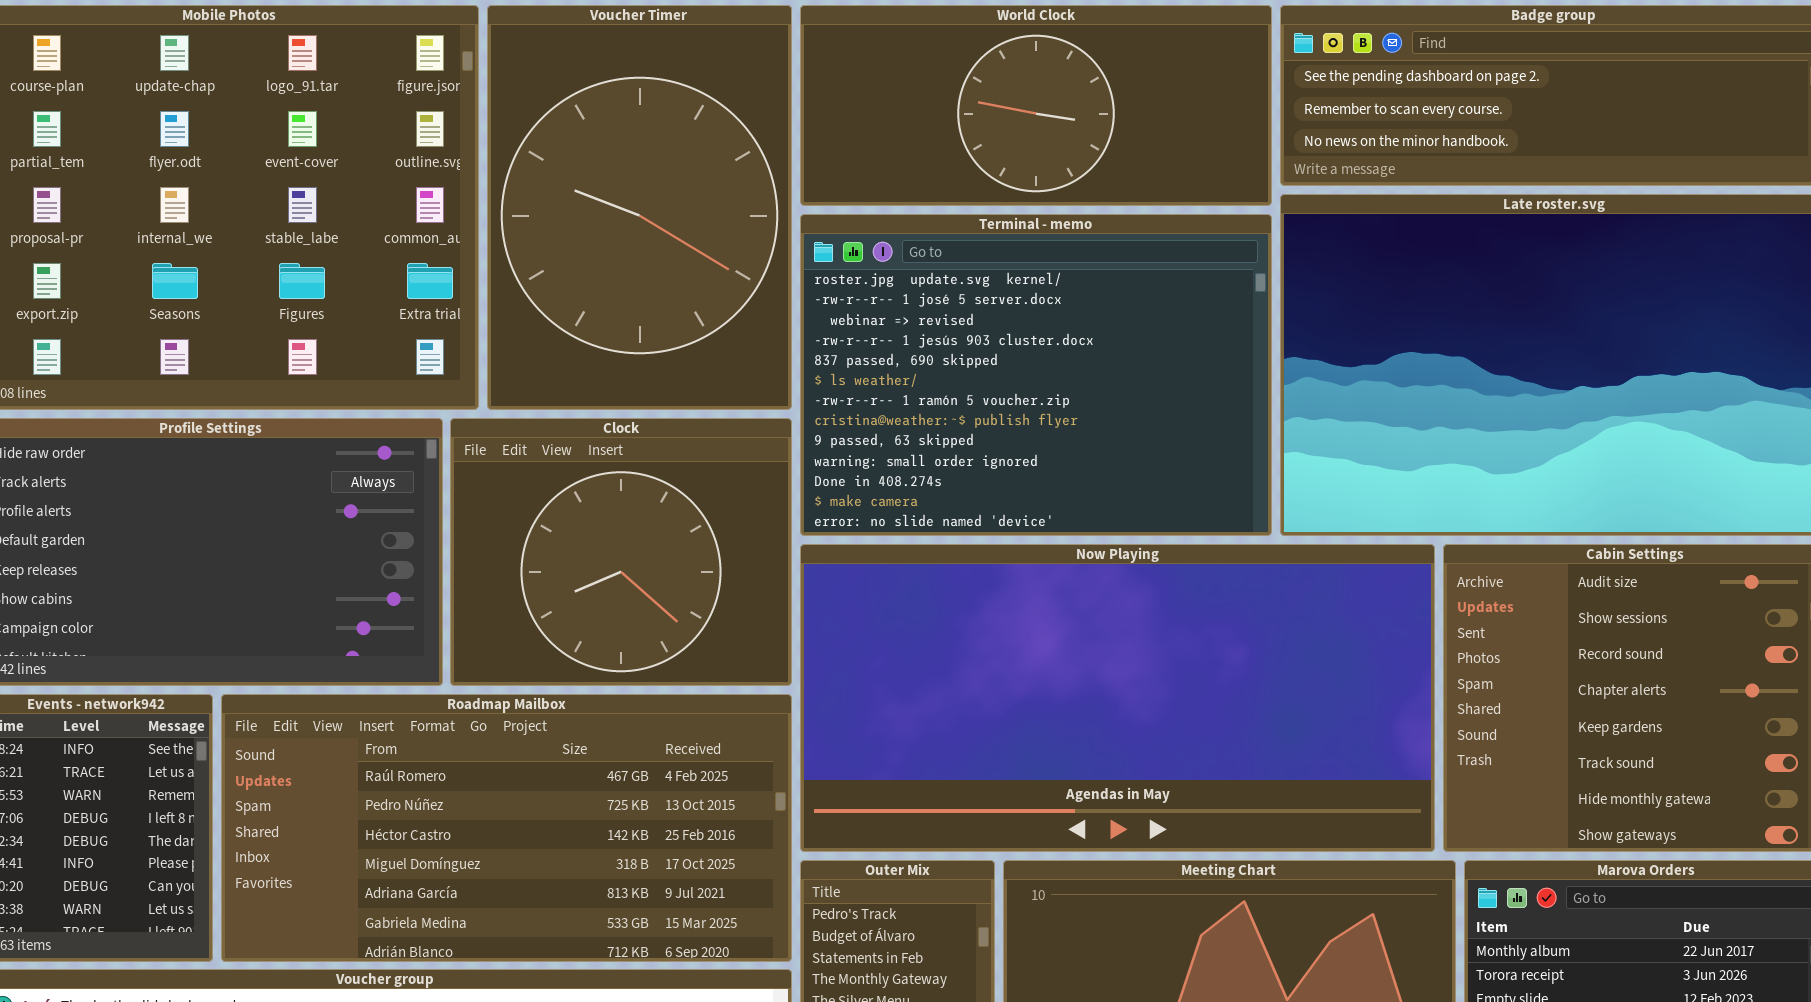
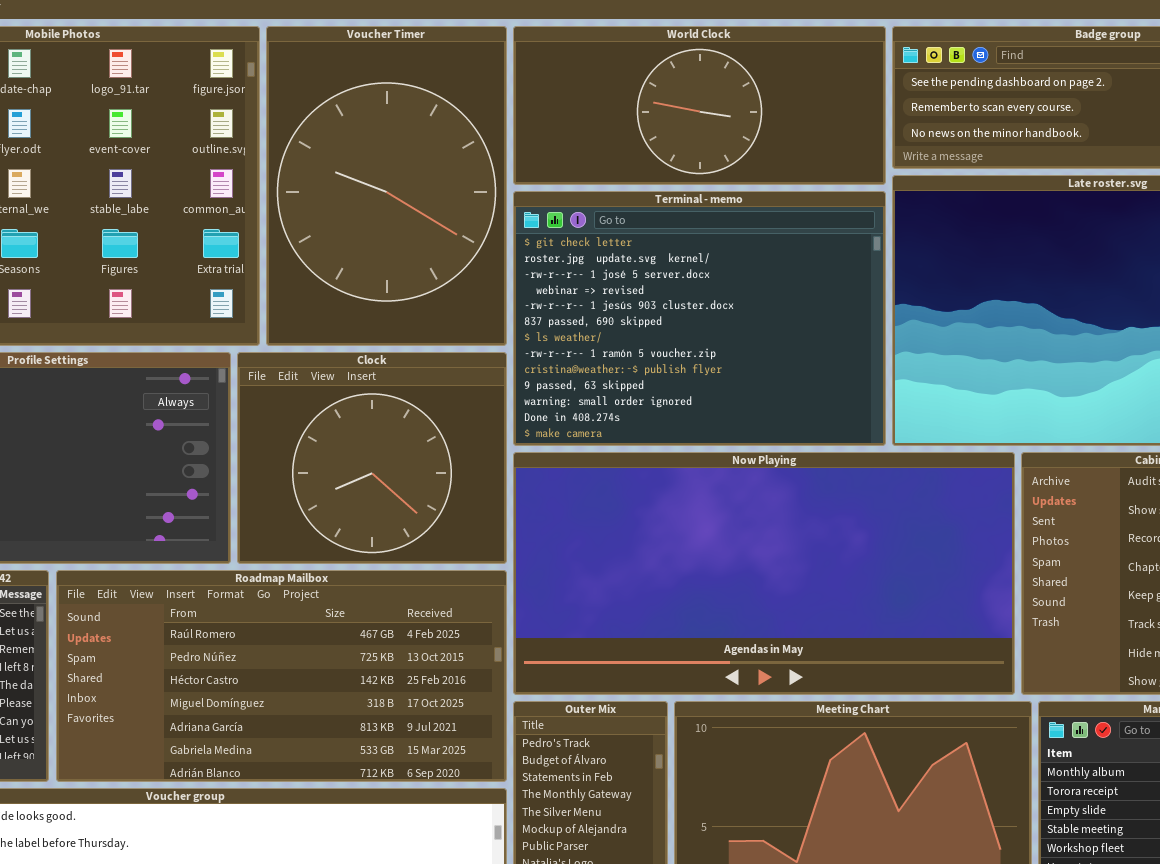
Terminal - memo: [800,214,1272,536] -> [513,191,886,446], scrolled up 1 row

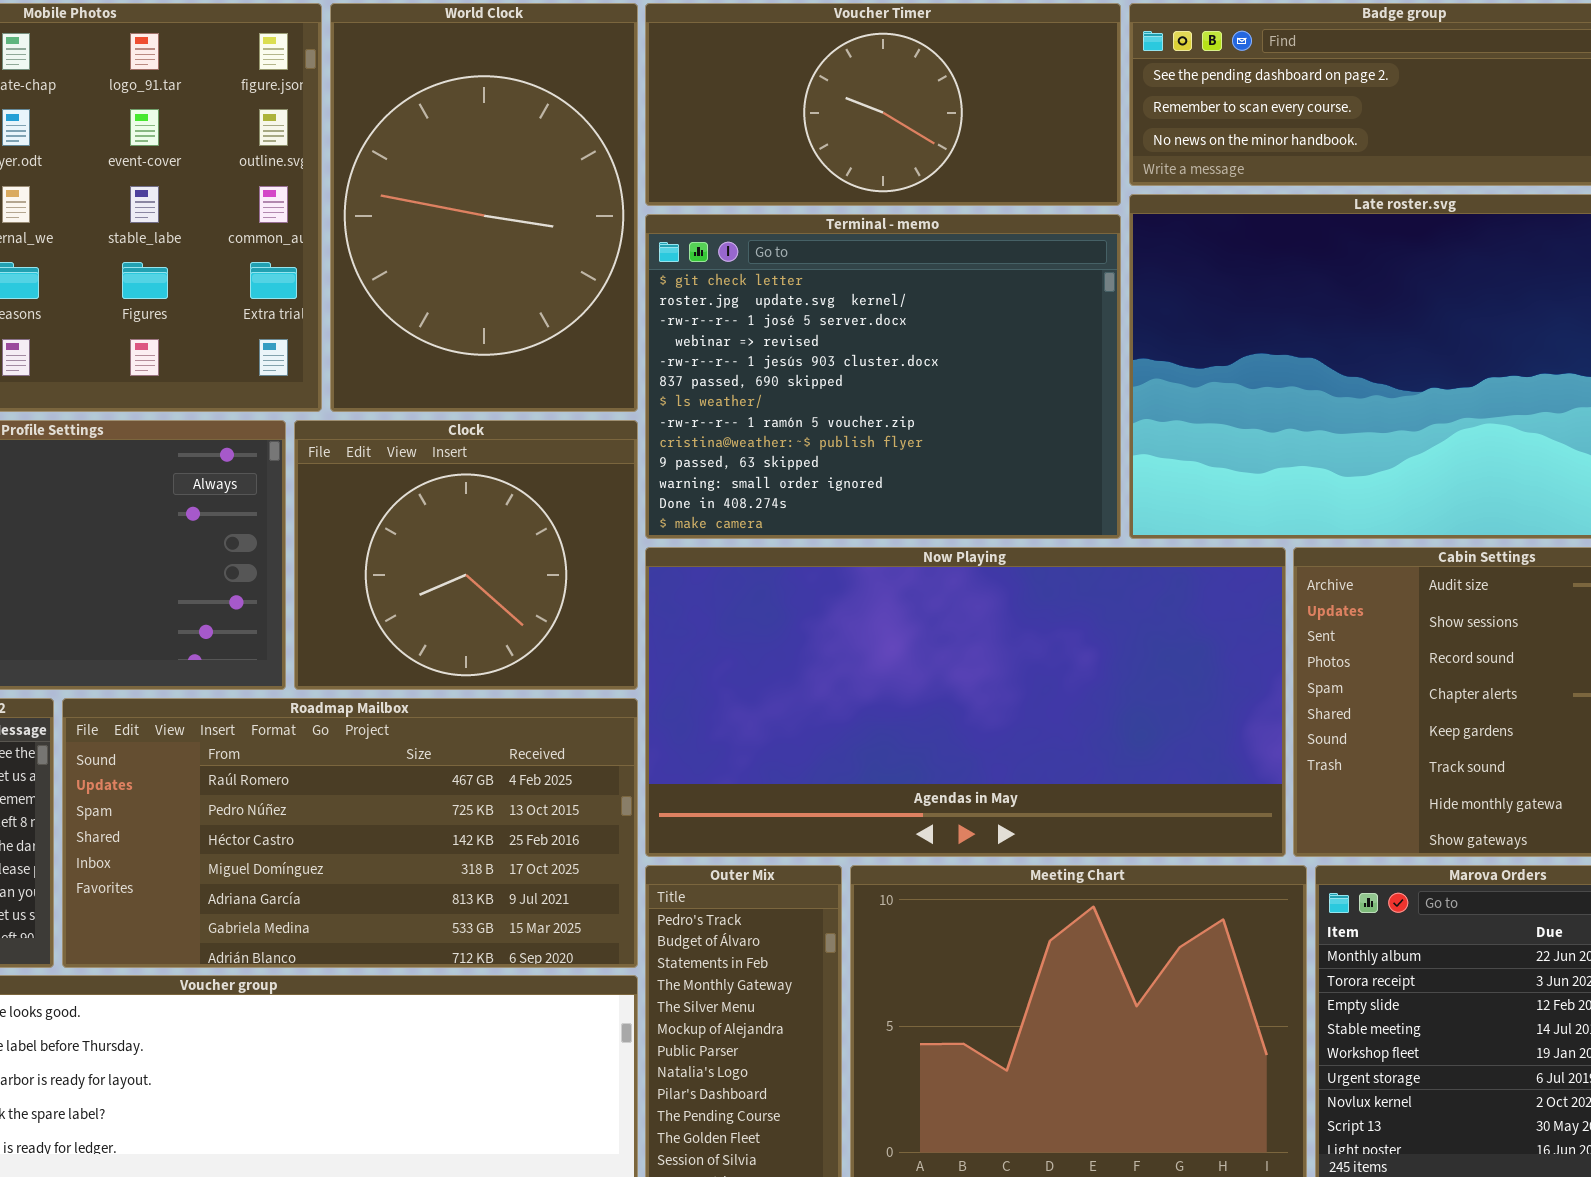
Voucher Timer: [266,26,507,346] -> [645,3,1121,206], moved, resized
World Clock: [513,26,886,185] -> [330,3,638,412], moved, resized

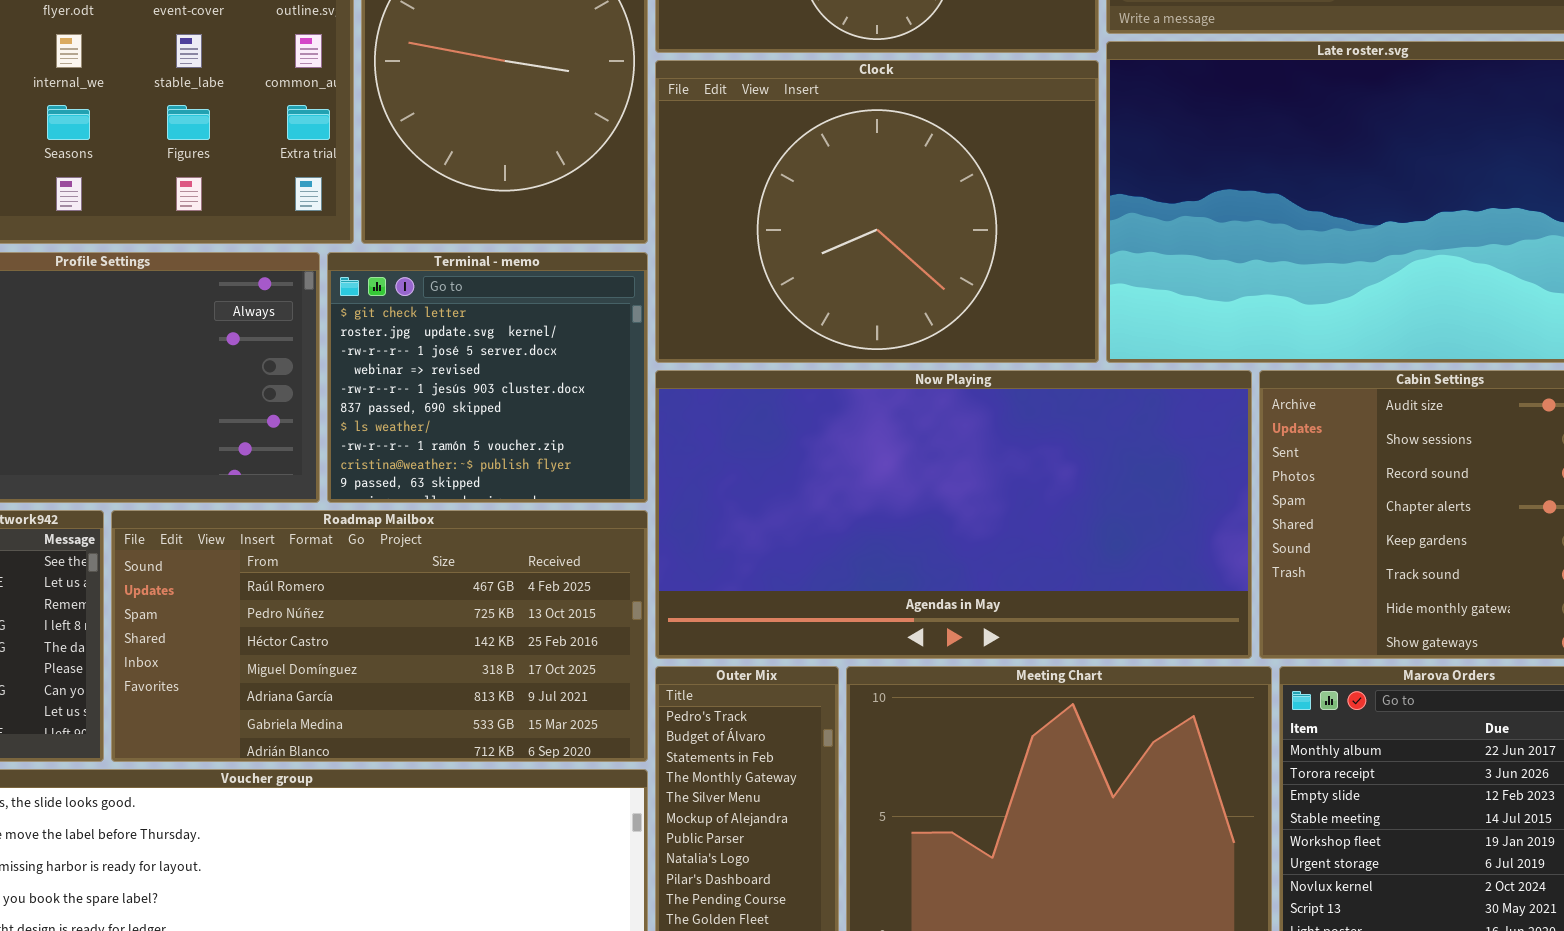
Terminal - memo: [645,214,1121,539] -> [327,252,648,503], moved, resized
Clock: [294,420,638,690] -> [655,60,1099,363], moved, resized

